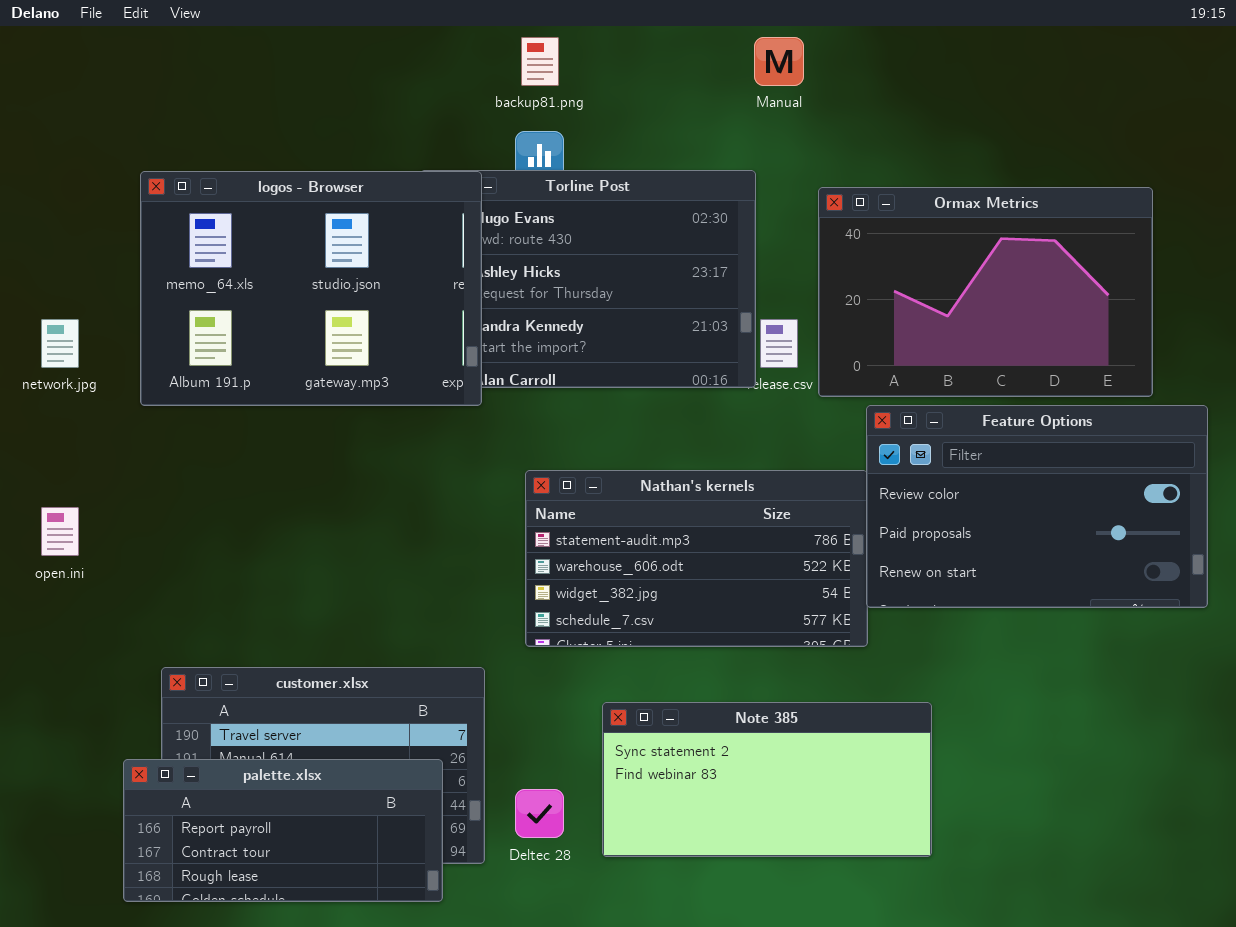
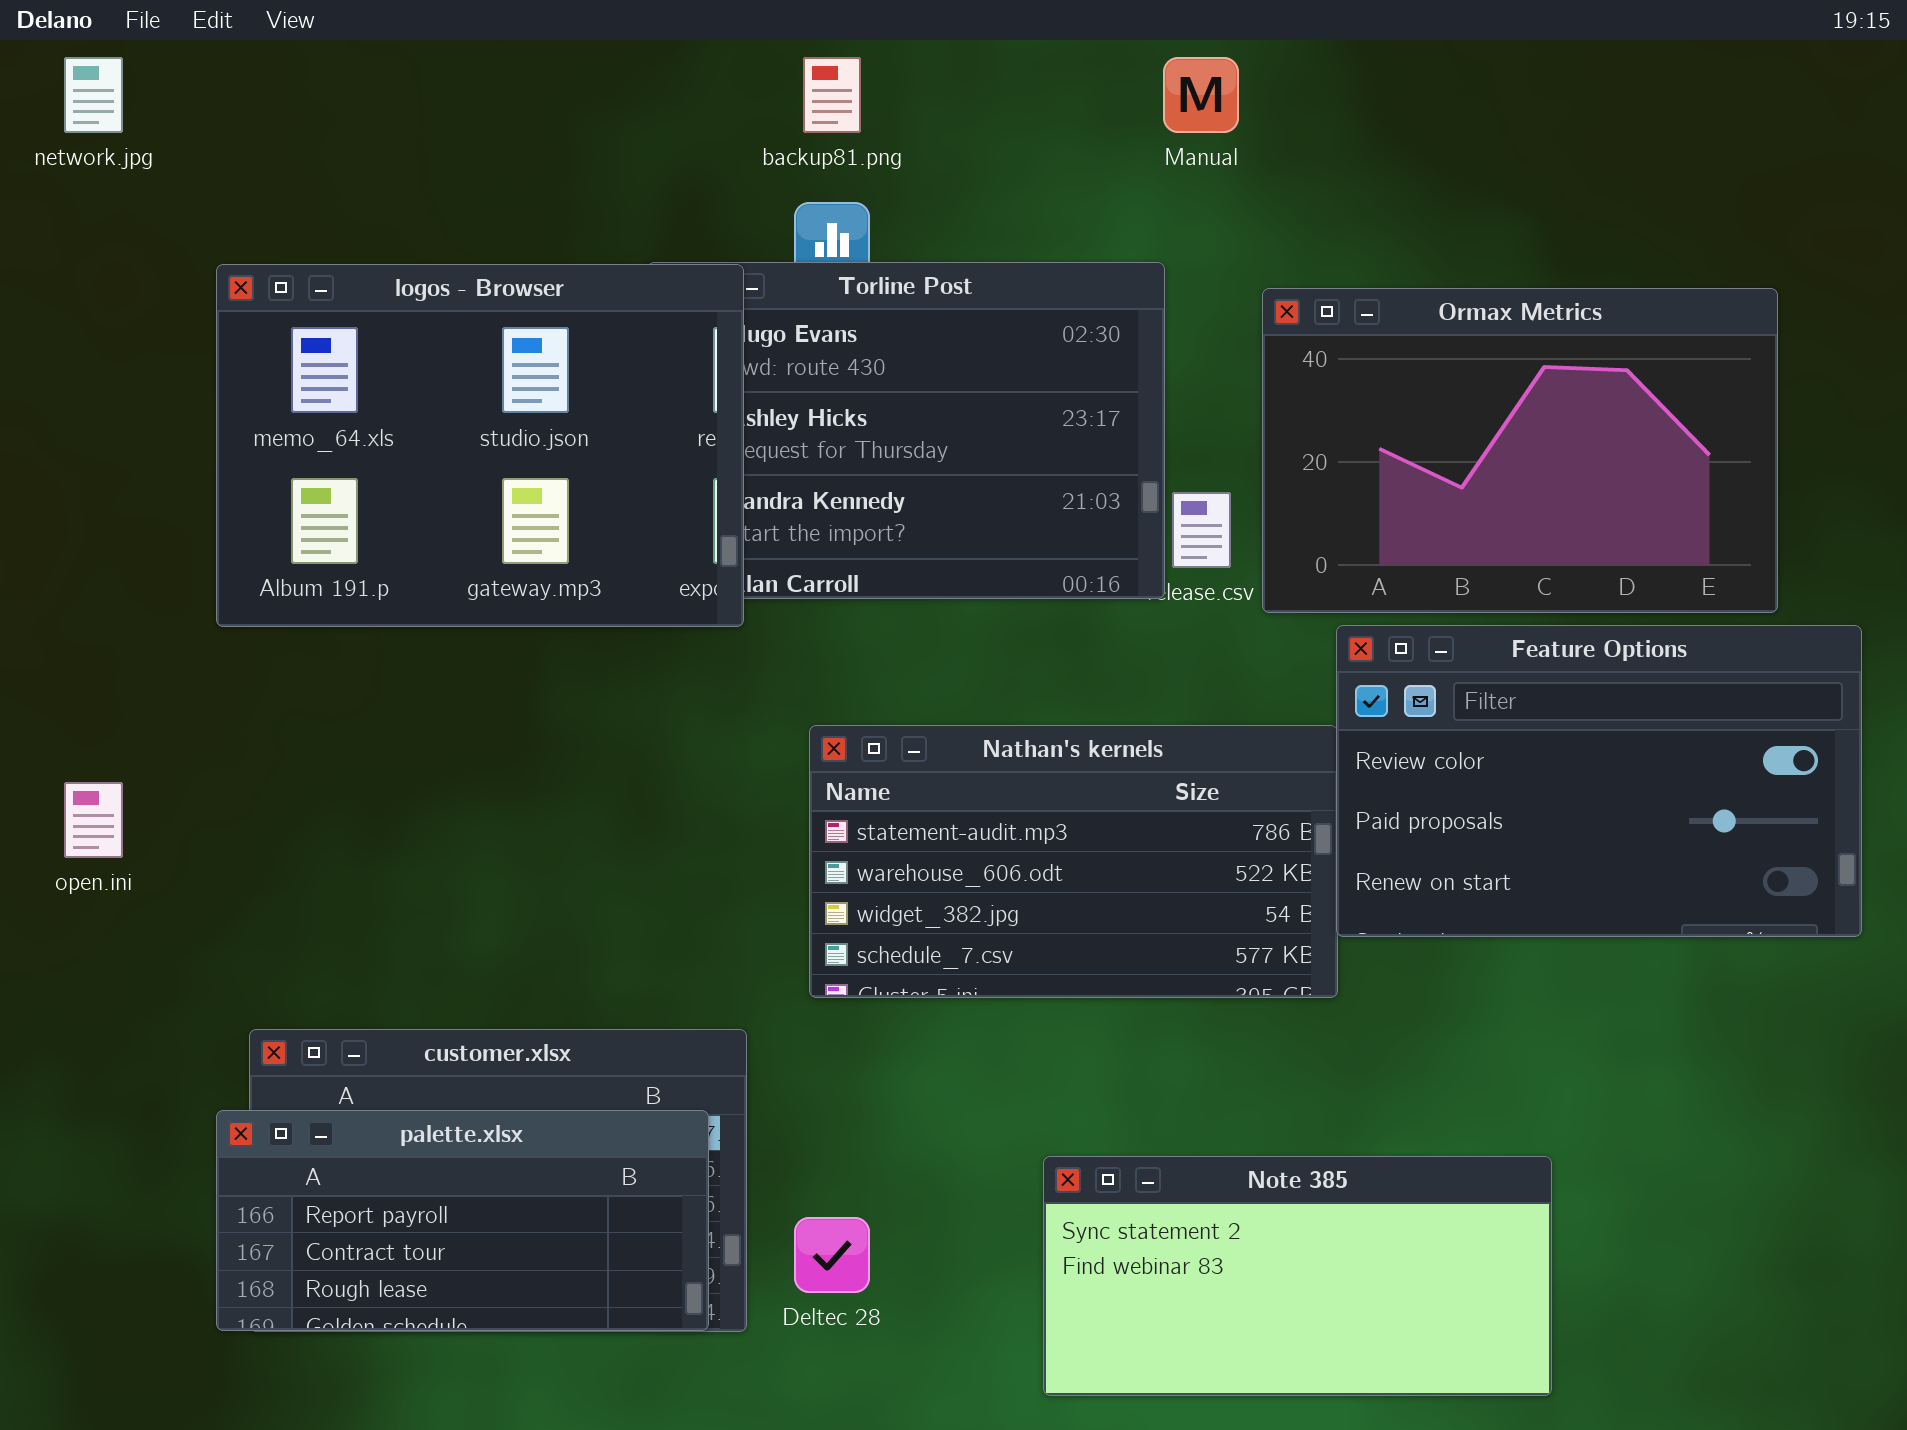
network.jpg: [41,319,79,368] -> [64,57,123,133], moved
Note 385: [602,702,932,857] -> [1043,1156,1552,1396], moved
palette.xlsx: [123,759,443,902] -> [216,1110,709,1331], moved

